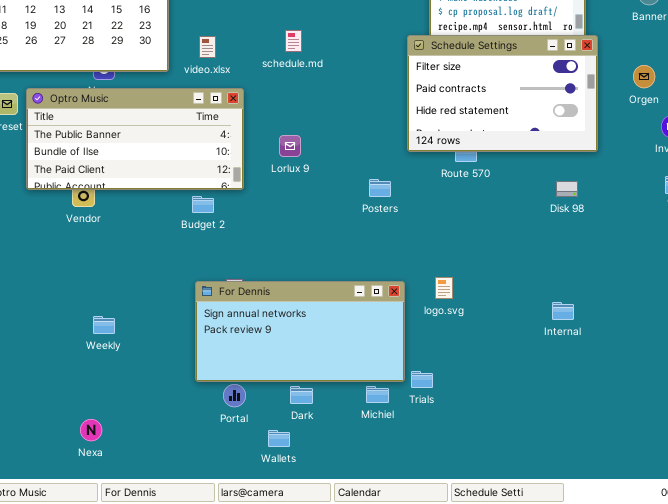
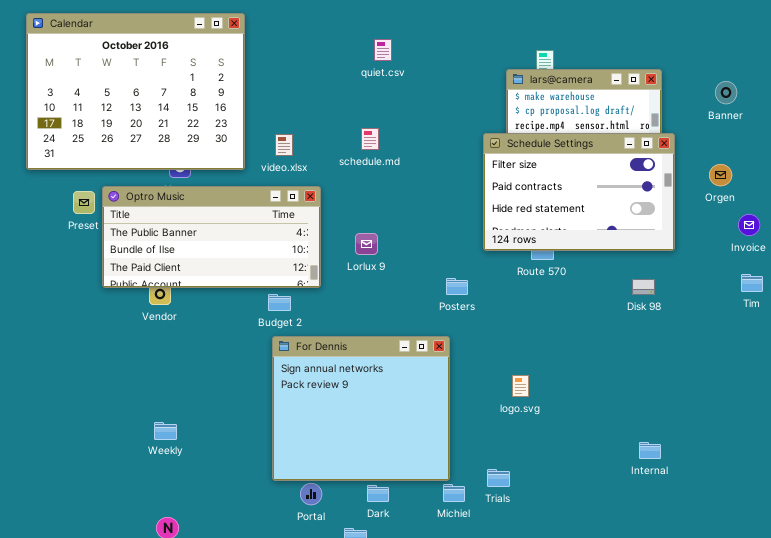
For Dennis: [195,281,405,382] -> [272,336,450,481], resized
Internal: [552,302,574,320] -> [639,442,661,459], moved
Weekly: [93,316,115,334] -> [154,422,177,440], moved

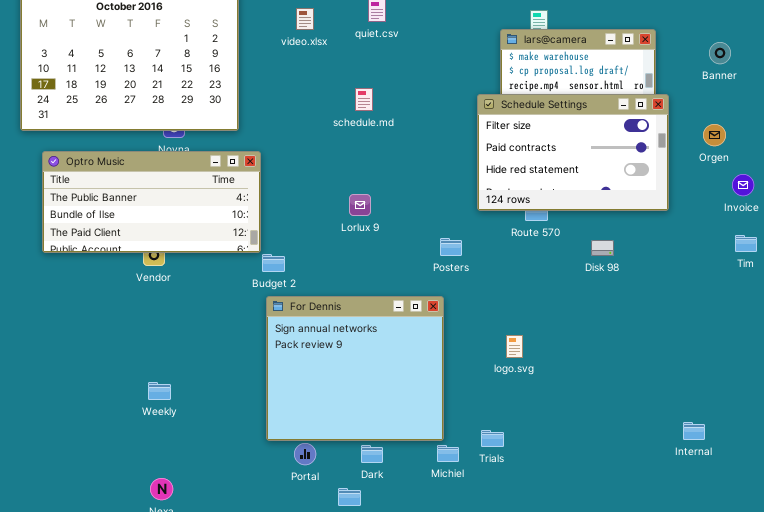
video.xlsx: [275,134,293,156] -> [296,8,314,30], moved
Optro Music: [102,186,321,288] -> [42,151,261,253], moved
Disk 98: [632,279,655,295] -> [591,240,614,256], moved
Internal: [639,442,661,459] -> [683,422,705,440], moved

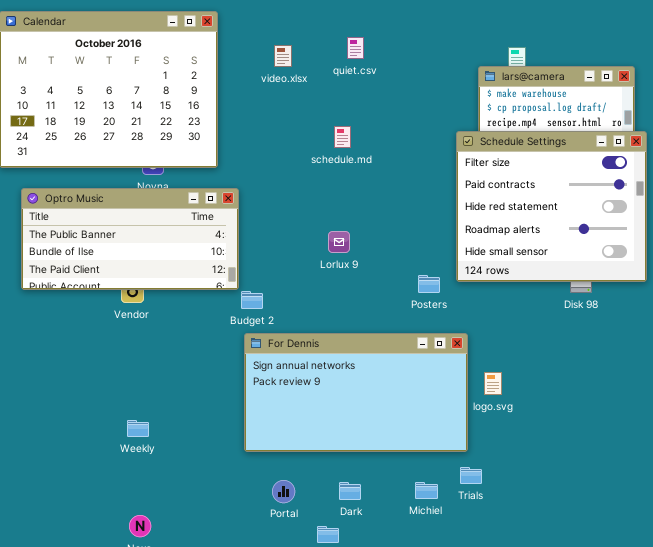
Schedule Settings: [477,94,669,211] -> [456,131,647,282], resized
For Dennis: [266,296,444,441] -> [244,333,468,452], resized

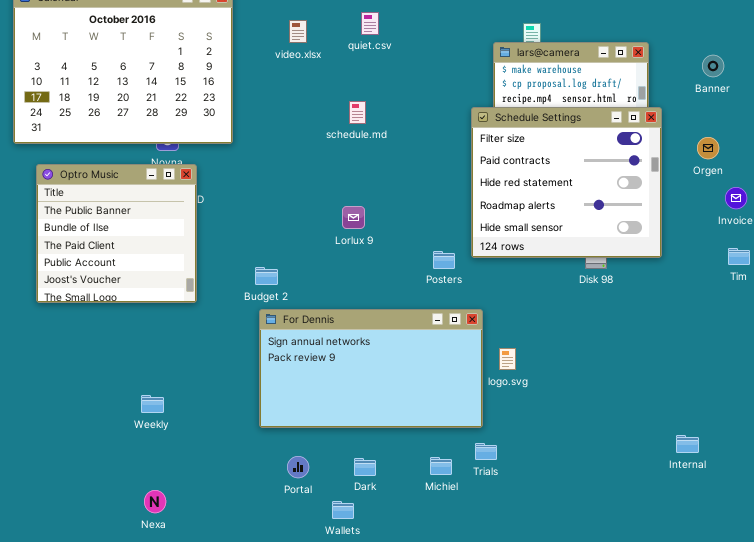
Optro Music: [21,188,239,290] -> [36,164,197,303], resized

